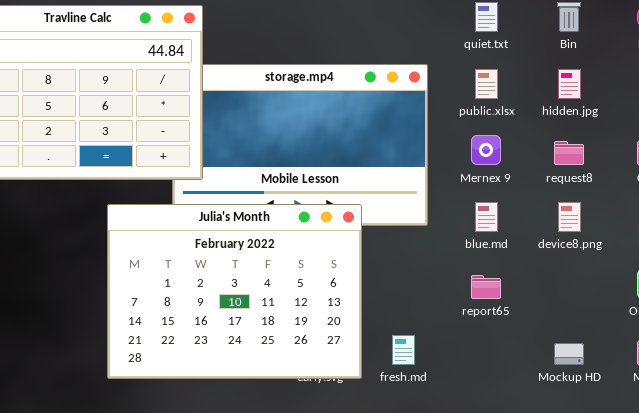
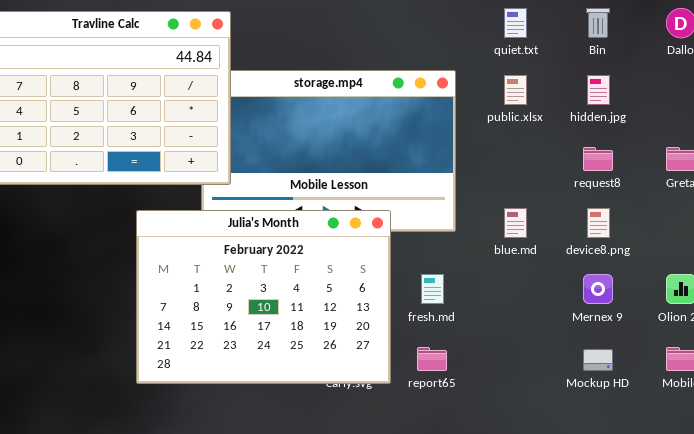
Mernex 9: [471,135,501,165] -> [583,274,613,304], moved
report65: [471,275,501,299] -> [417,347,447,371], moved
fresh.md: [392,335,415,365] -> [421,274,444,304], moved

